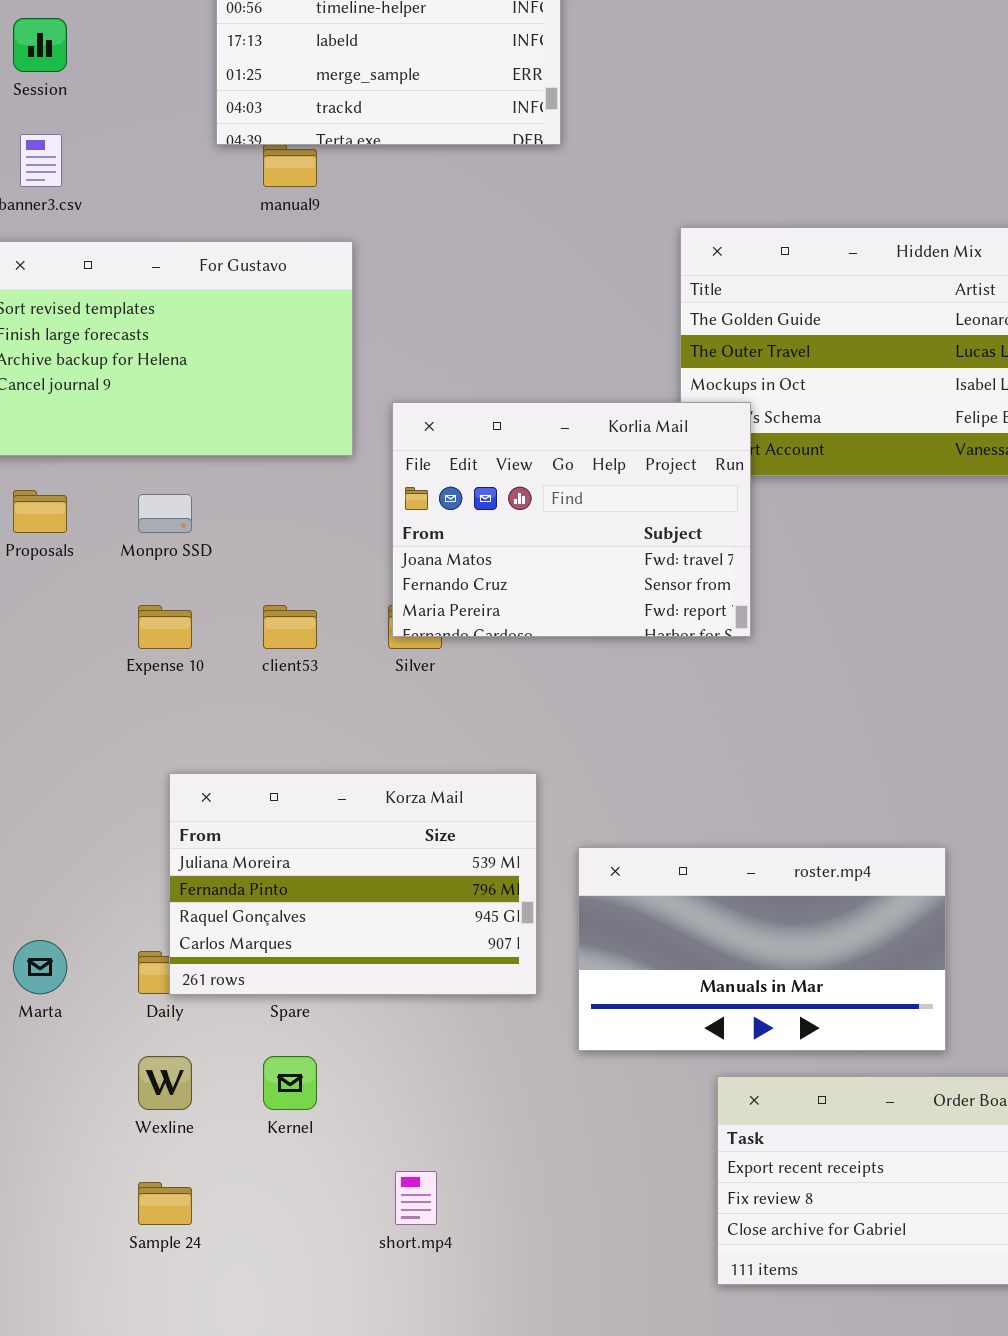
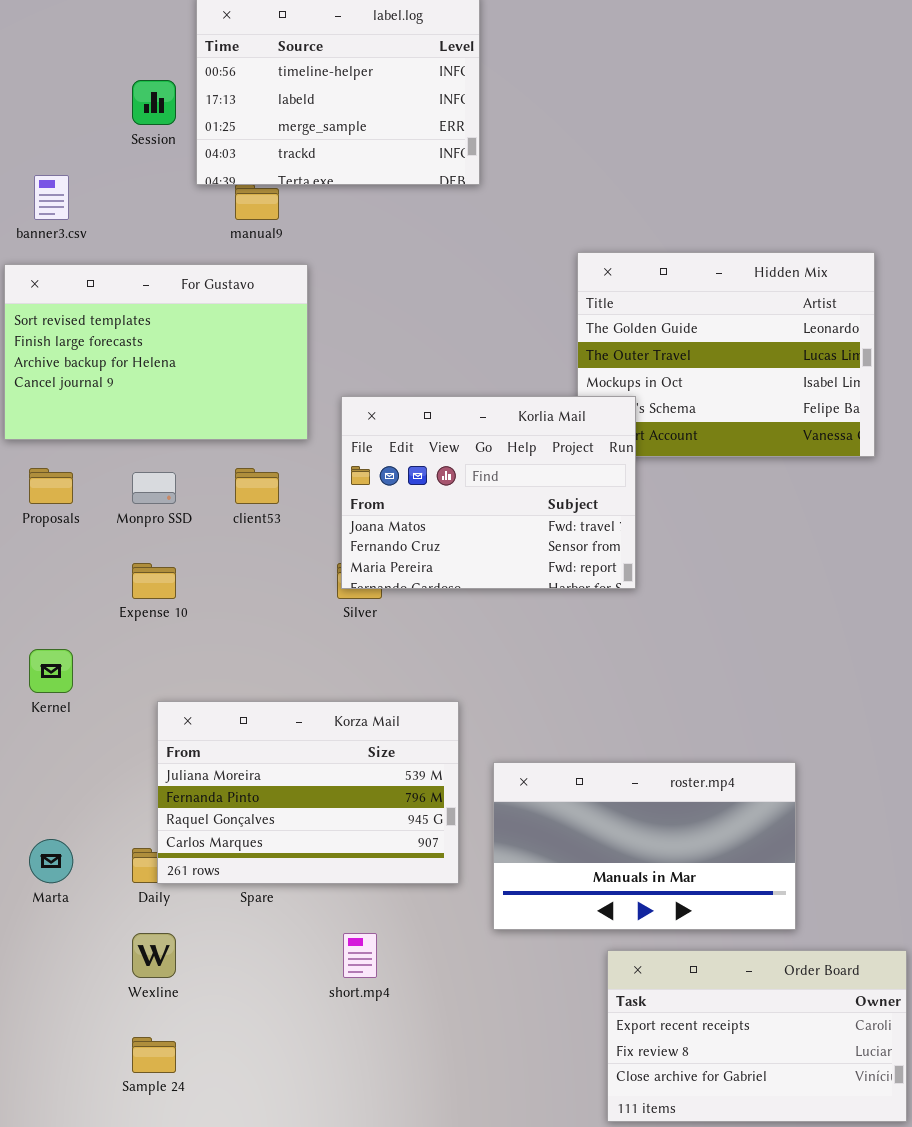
Session: [13,18,67,72] -> [132,80,176,125], moved
client53: [263,605,317,649] -> [235,468,279,504], moved
Kernel: [263,1056,317,1110] -> [29,649,73,693], moved
short.mp4: [395,1171,437,1225] -> [343,933,377,978], moved

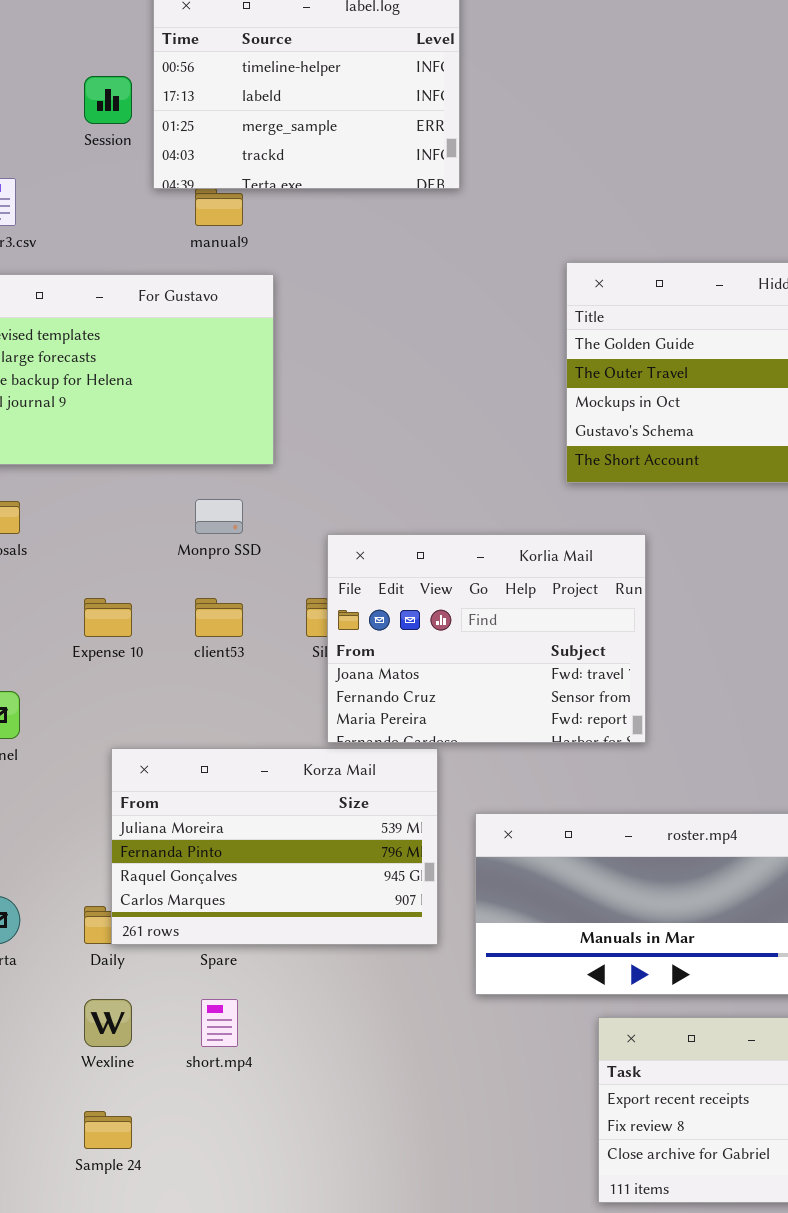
Korlia Mail: [341,396,636,589] -> [327,534,646,743], moved
client53: [235,468,279,504] -> [195,598,243,637], moved
Monpro SSD: [132,472,176,504] -> [195,499,243,534], moved
short.mp4: [343,933,377,978] -> [201,999,238,1047], moved

